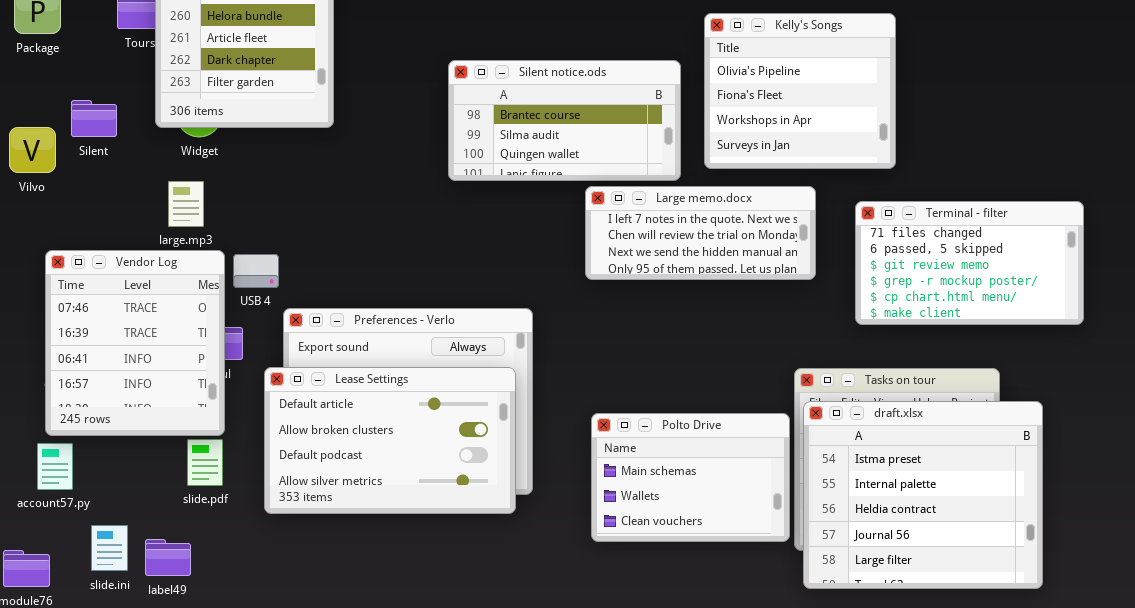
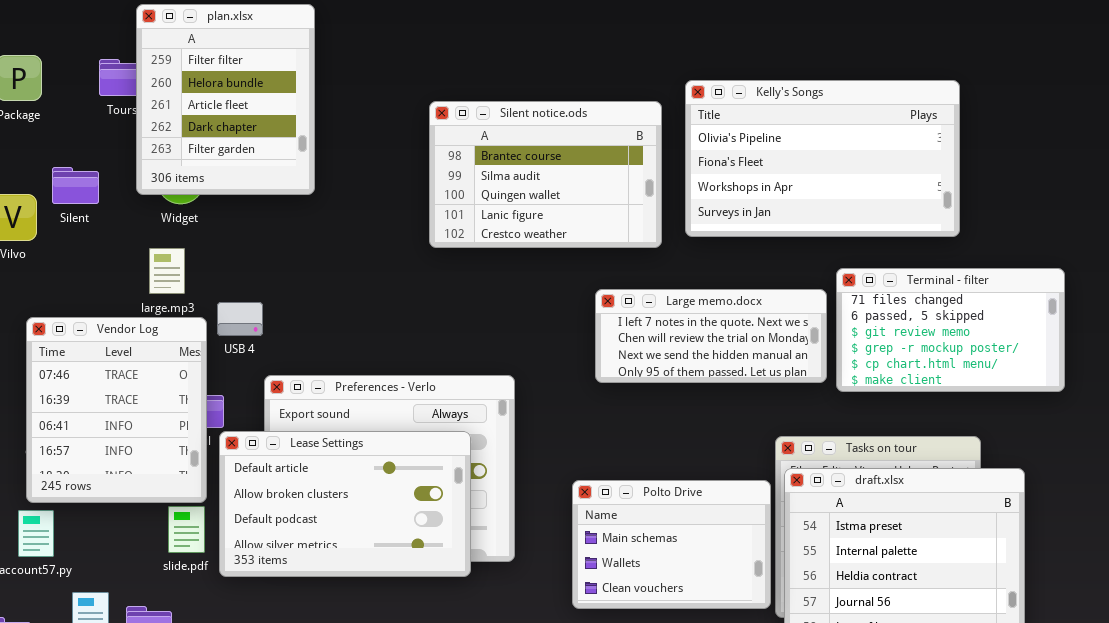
Kelly's Songs: [704,13,896,169] -> [685,80,960,237], resized
Silent notice.ods: [448,60,681,181] -> [429,101,662,248], resized
Large memo.docx: [585,186,816,280] -> [595,289,827,383], moved
USB 4: [233,254,279,288] -> [217,302,263,336], moved
Lease Settings: [264,367,516,514] -> [219,431,471,577], moved

